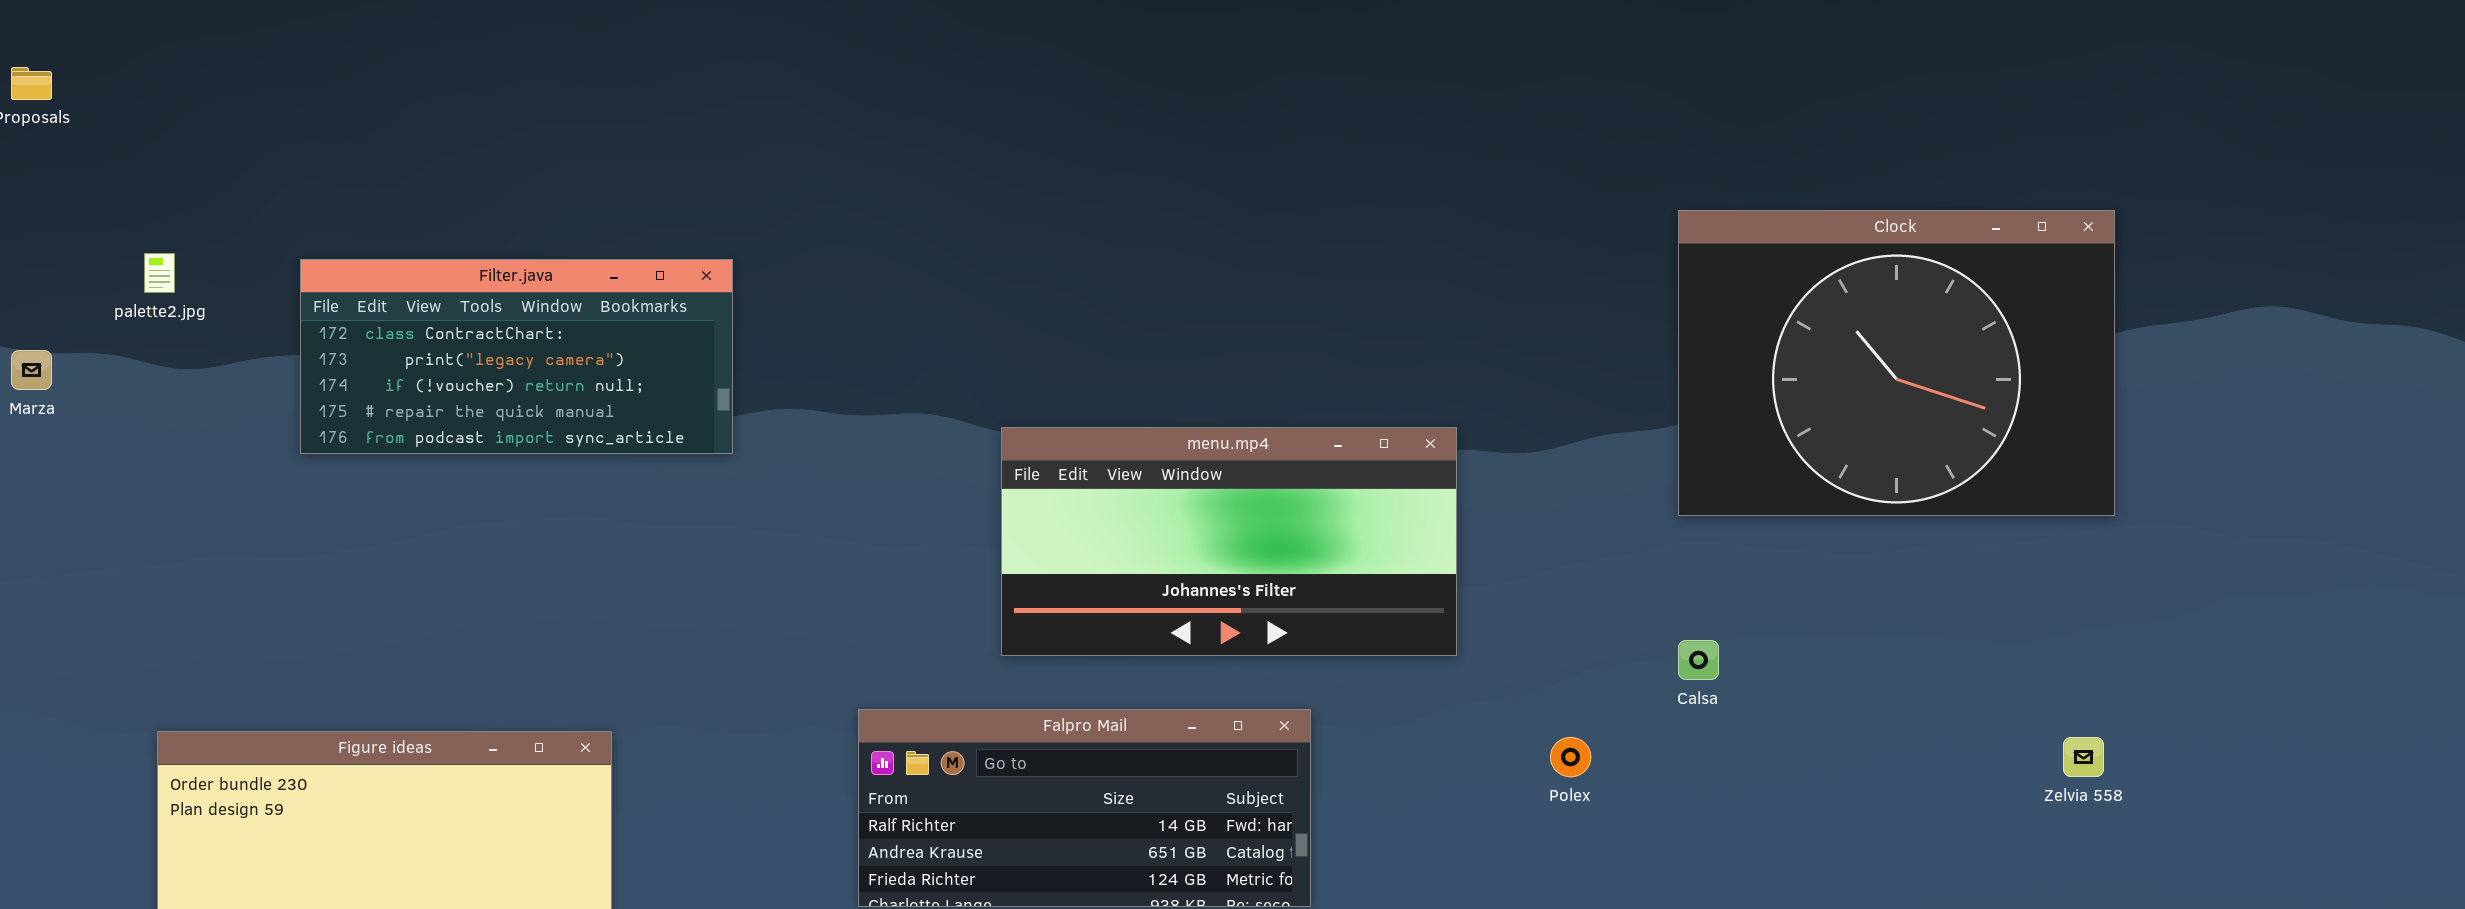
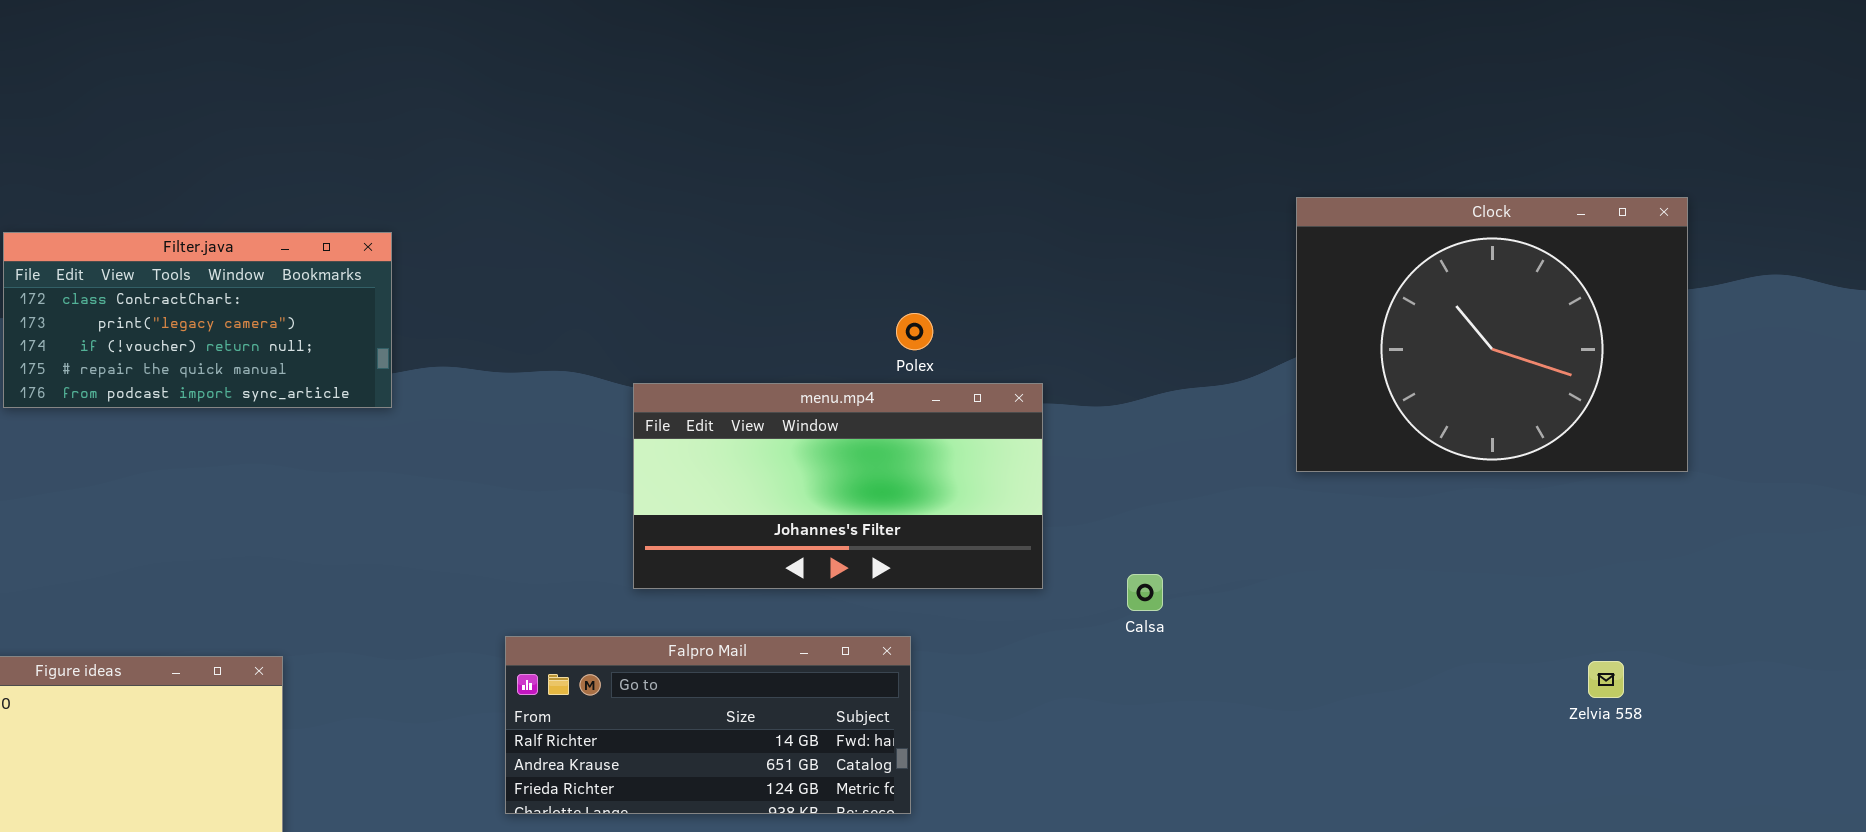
Clock: [1678,210,2115,516] -> [1296,197,1688,472], moved
Calsa: [1678,640,1719,680] -> [1127,574,1163,611], moved
Polex: [1550,737,1591,777] -> [896,313,933,350], moved

